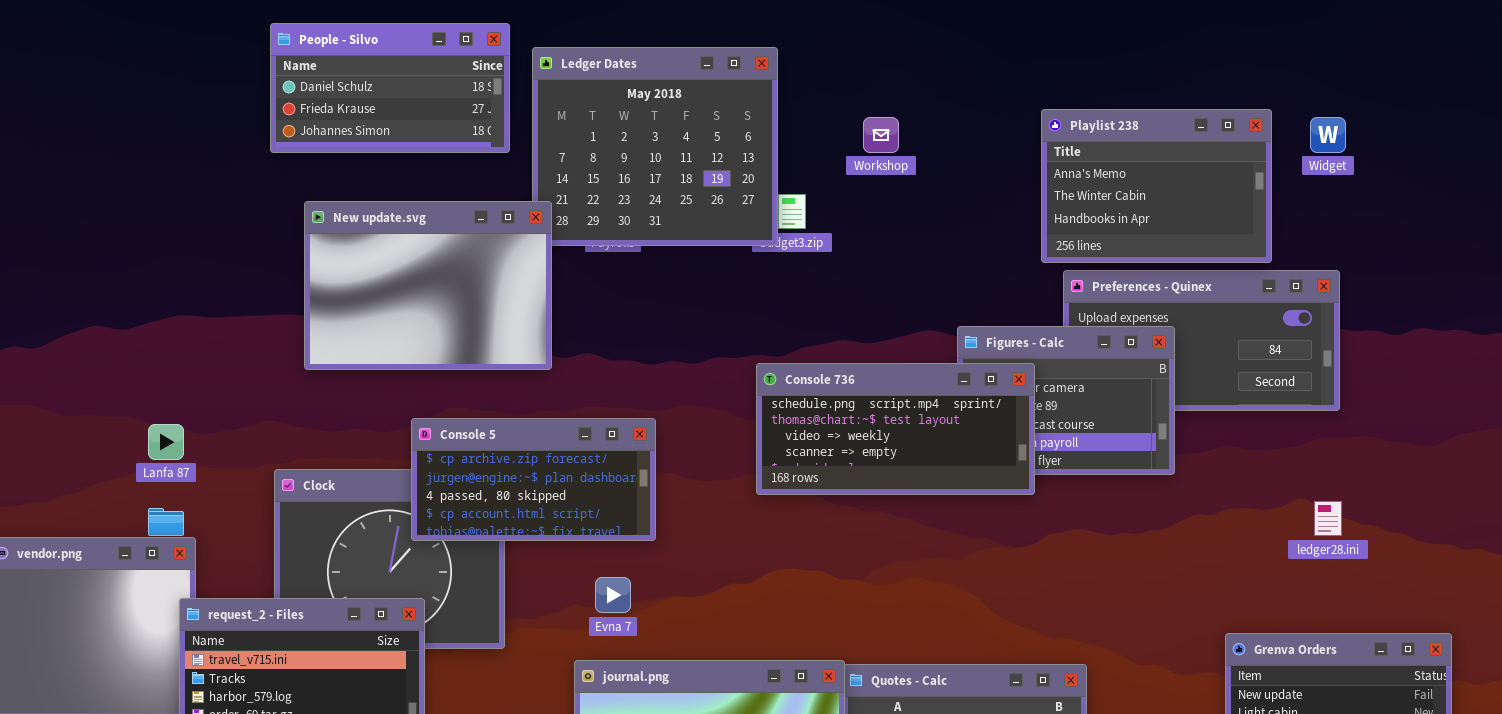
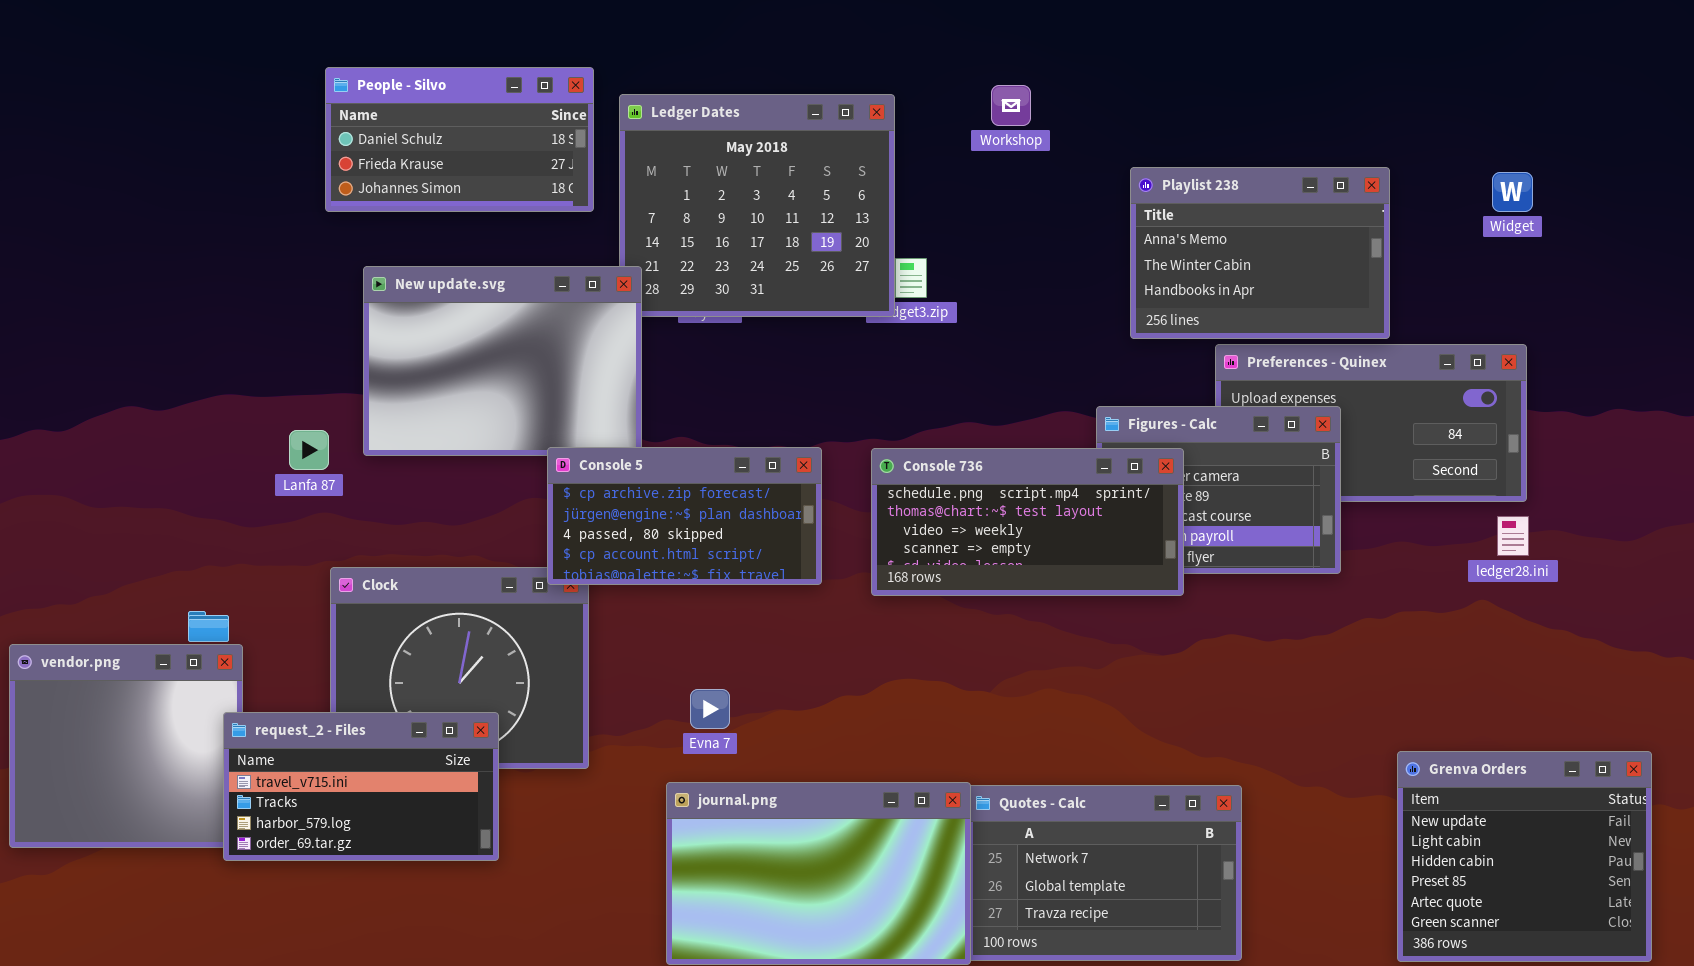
Playlist 238: [1041,109,1272,263] -> [1130,167,1390,339], moved
Workshop: [863,117,899,153] -> [991,85,1031,126], moved
Console 5: [411,418,656,541] -> [547,447,822,585], moved
Lanfa 87: [148,424,184,460] -> [289,430,329,470], moved
ledger28.ini: [1314,501,1342,536] -> [1497,516,1529,556], moved

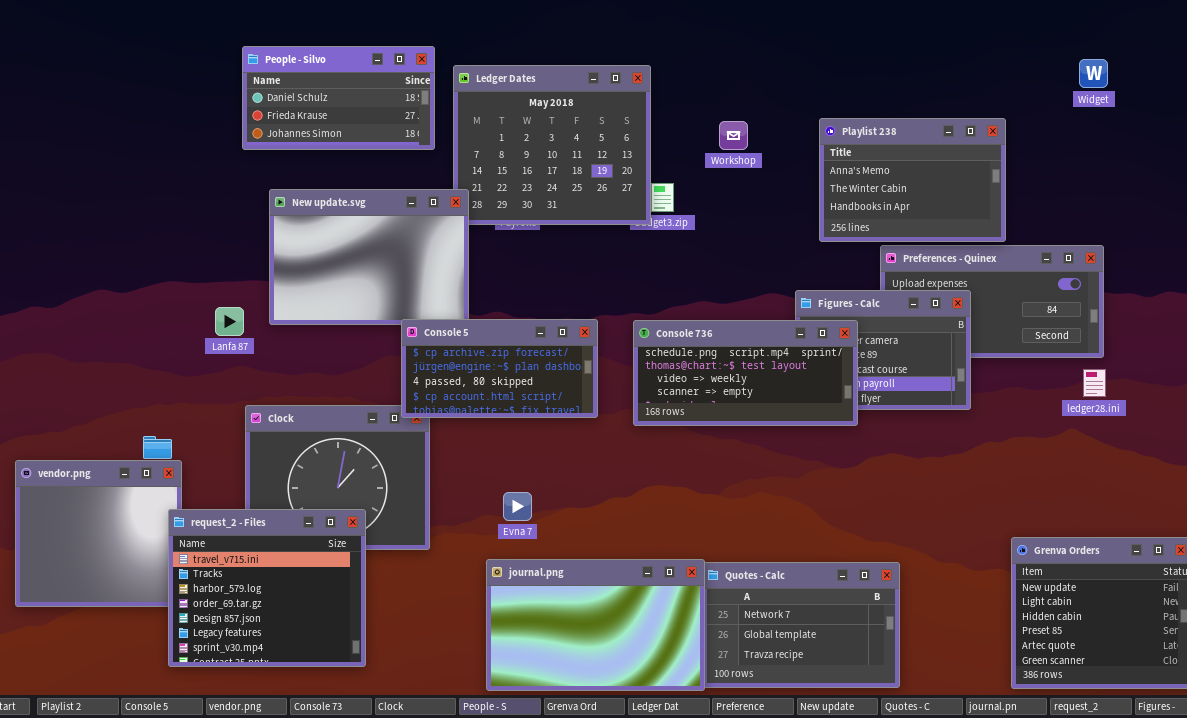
Workshop: [991,85,1031,126] -> [719,121,748,150], moved
Widget: [1492,172,1533,212] -> [1079,59,1108,88], moved
request_2 - Files: [223,712,499,861] -> [168,509,366,667], resized

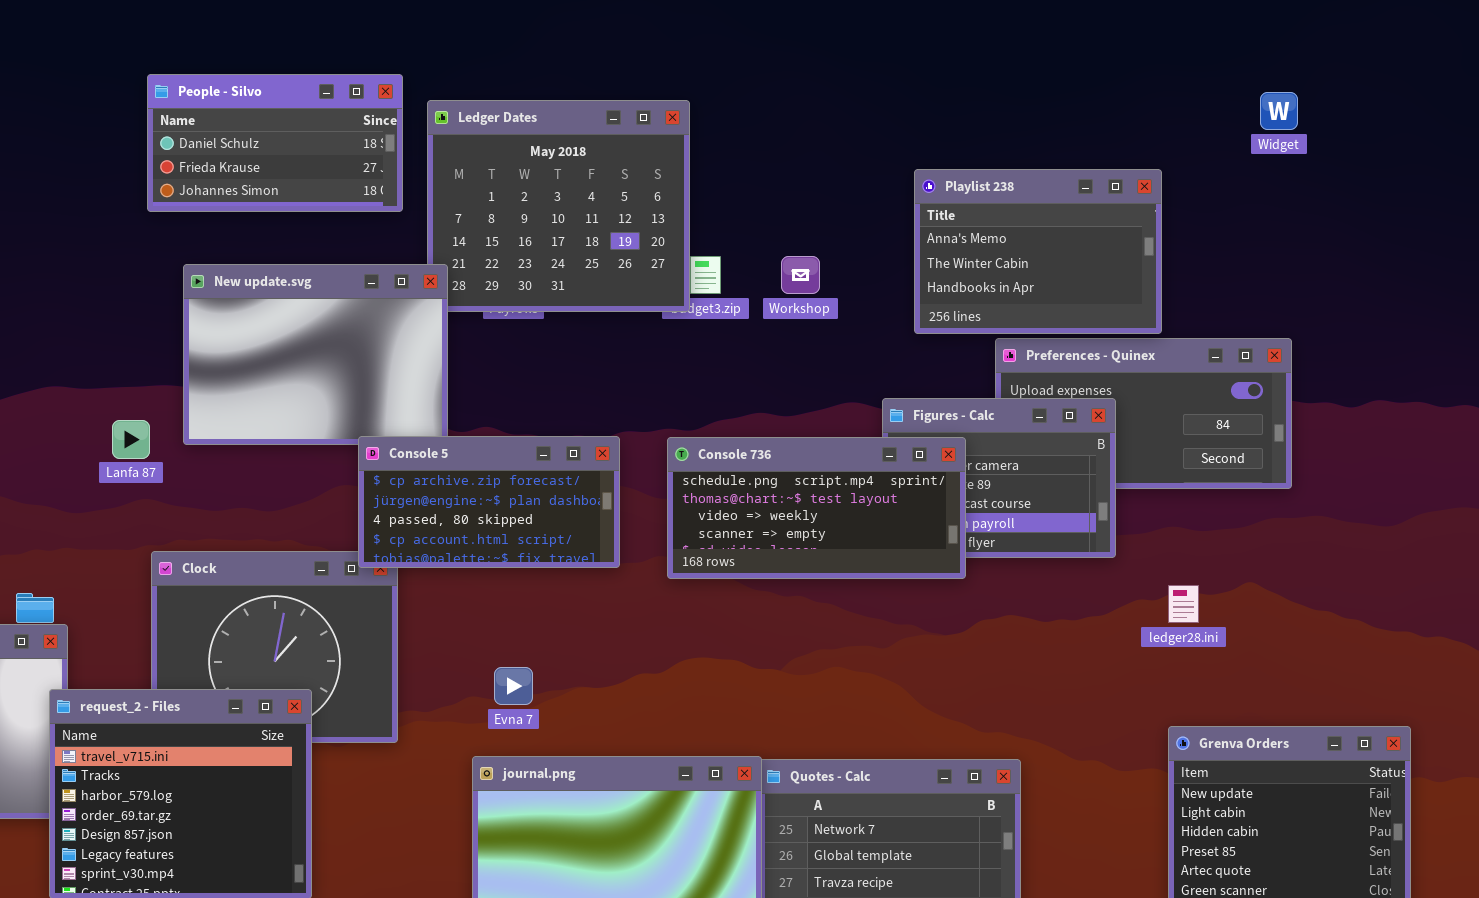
Workshop: [719,121,748,150] -> [781,256,820,294], moved
ledger28.ini: [1083,369,1106,397] -> [1168,585,1199,623], moved

